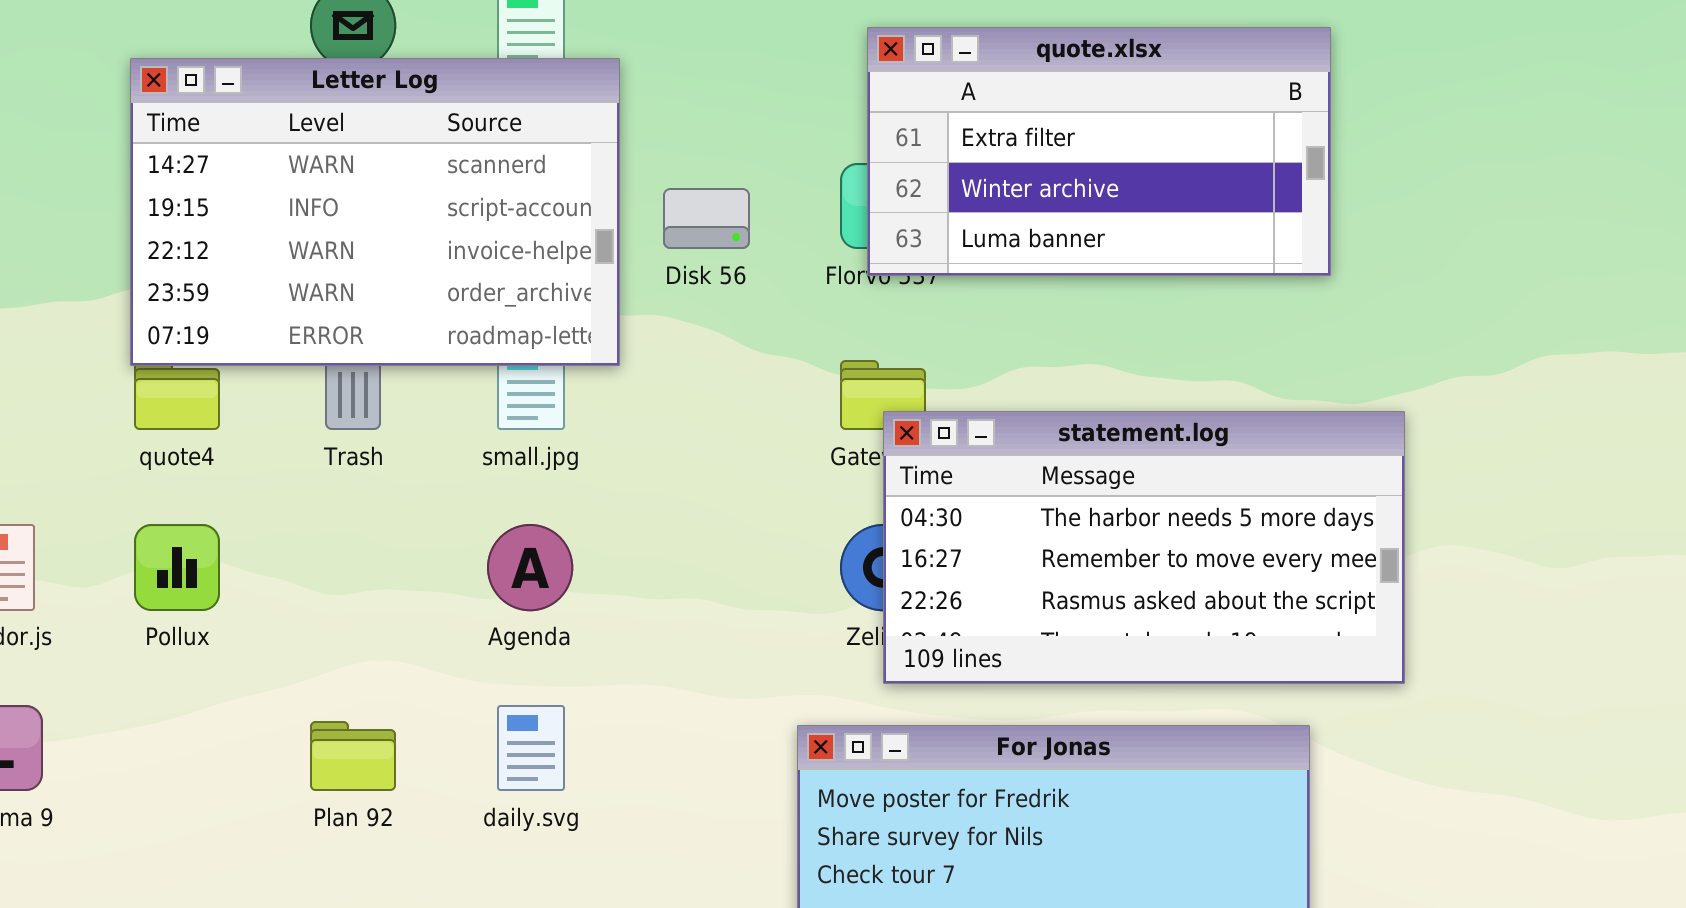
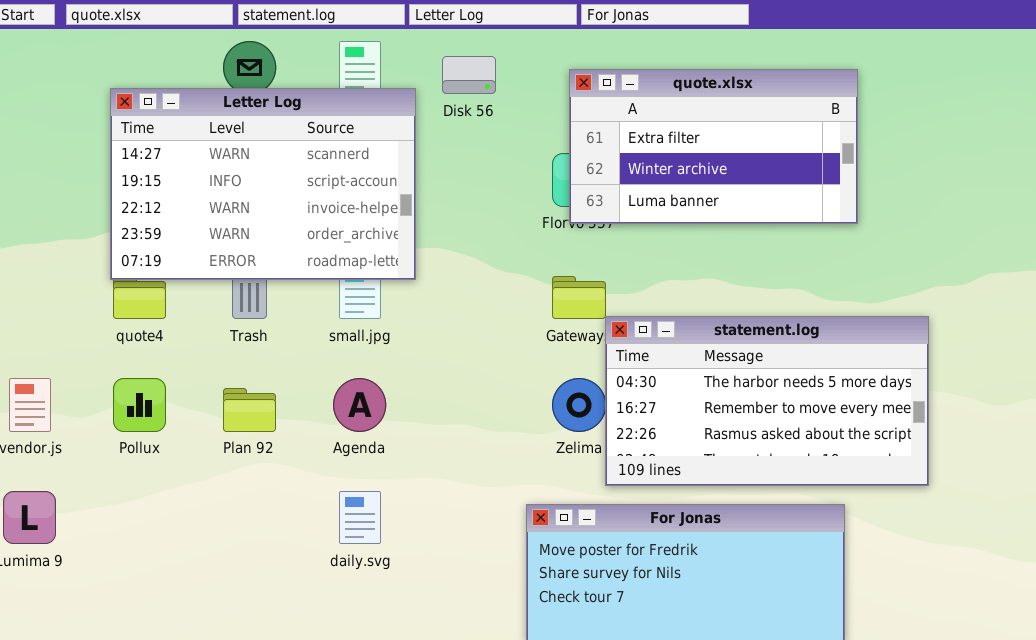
Disk 56: [663,188,750,249] -> [442,56,496,94], moved
statement.log: [883,411,1405,684] -> [605,316,929,486], moved
Plan 92: [310,721,396,791] -> [223,388,276,432], moved

